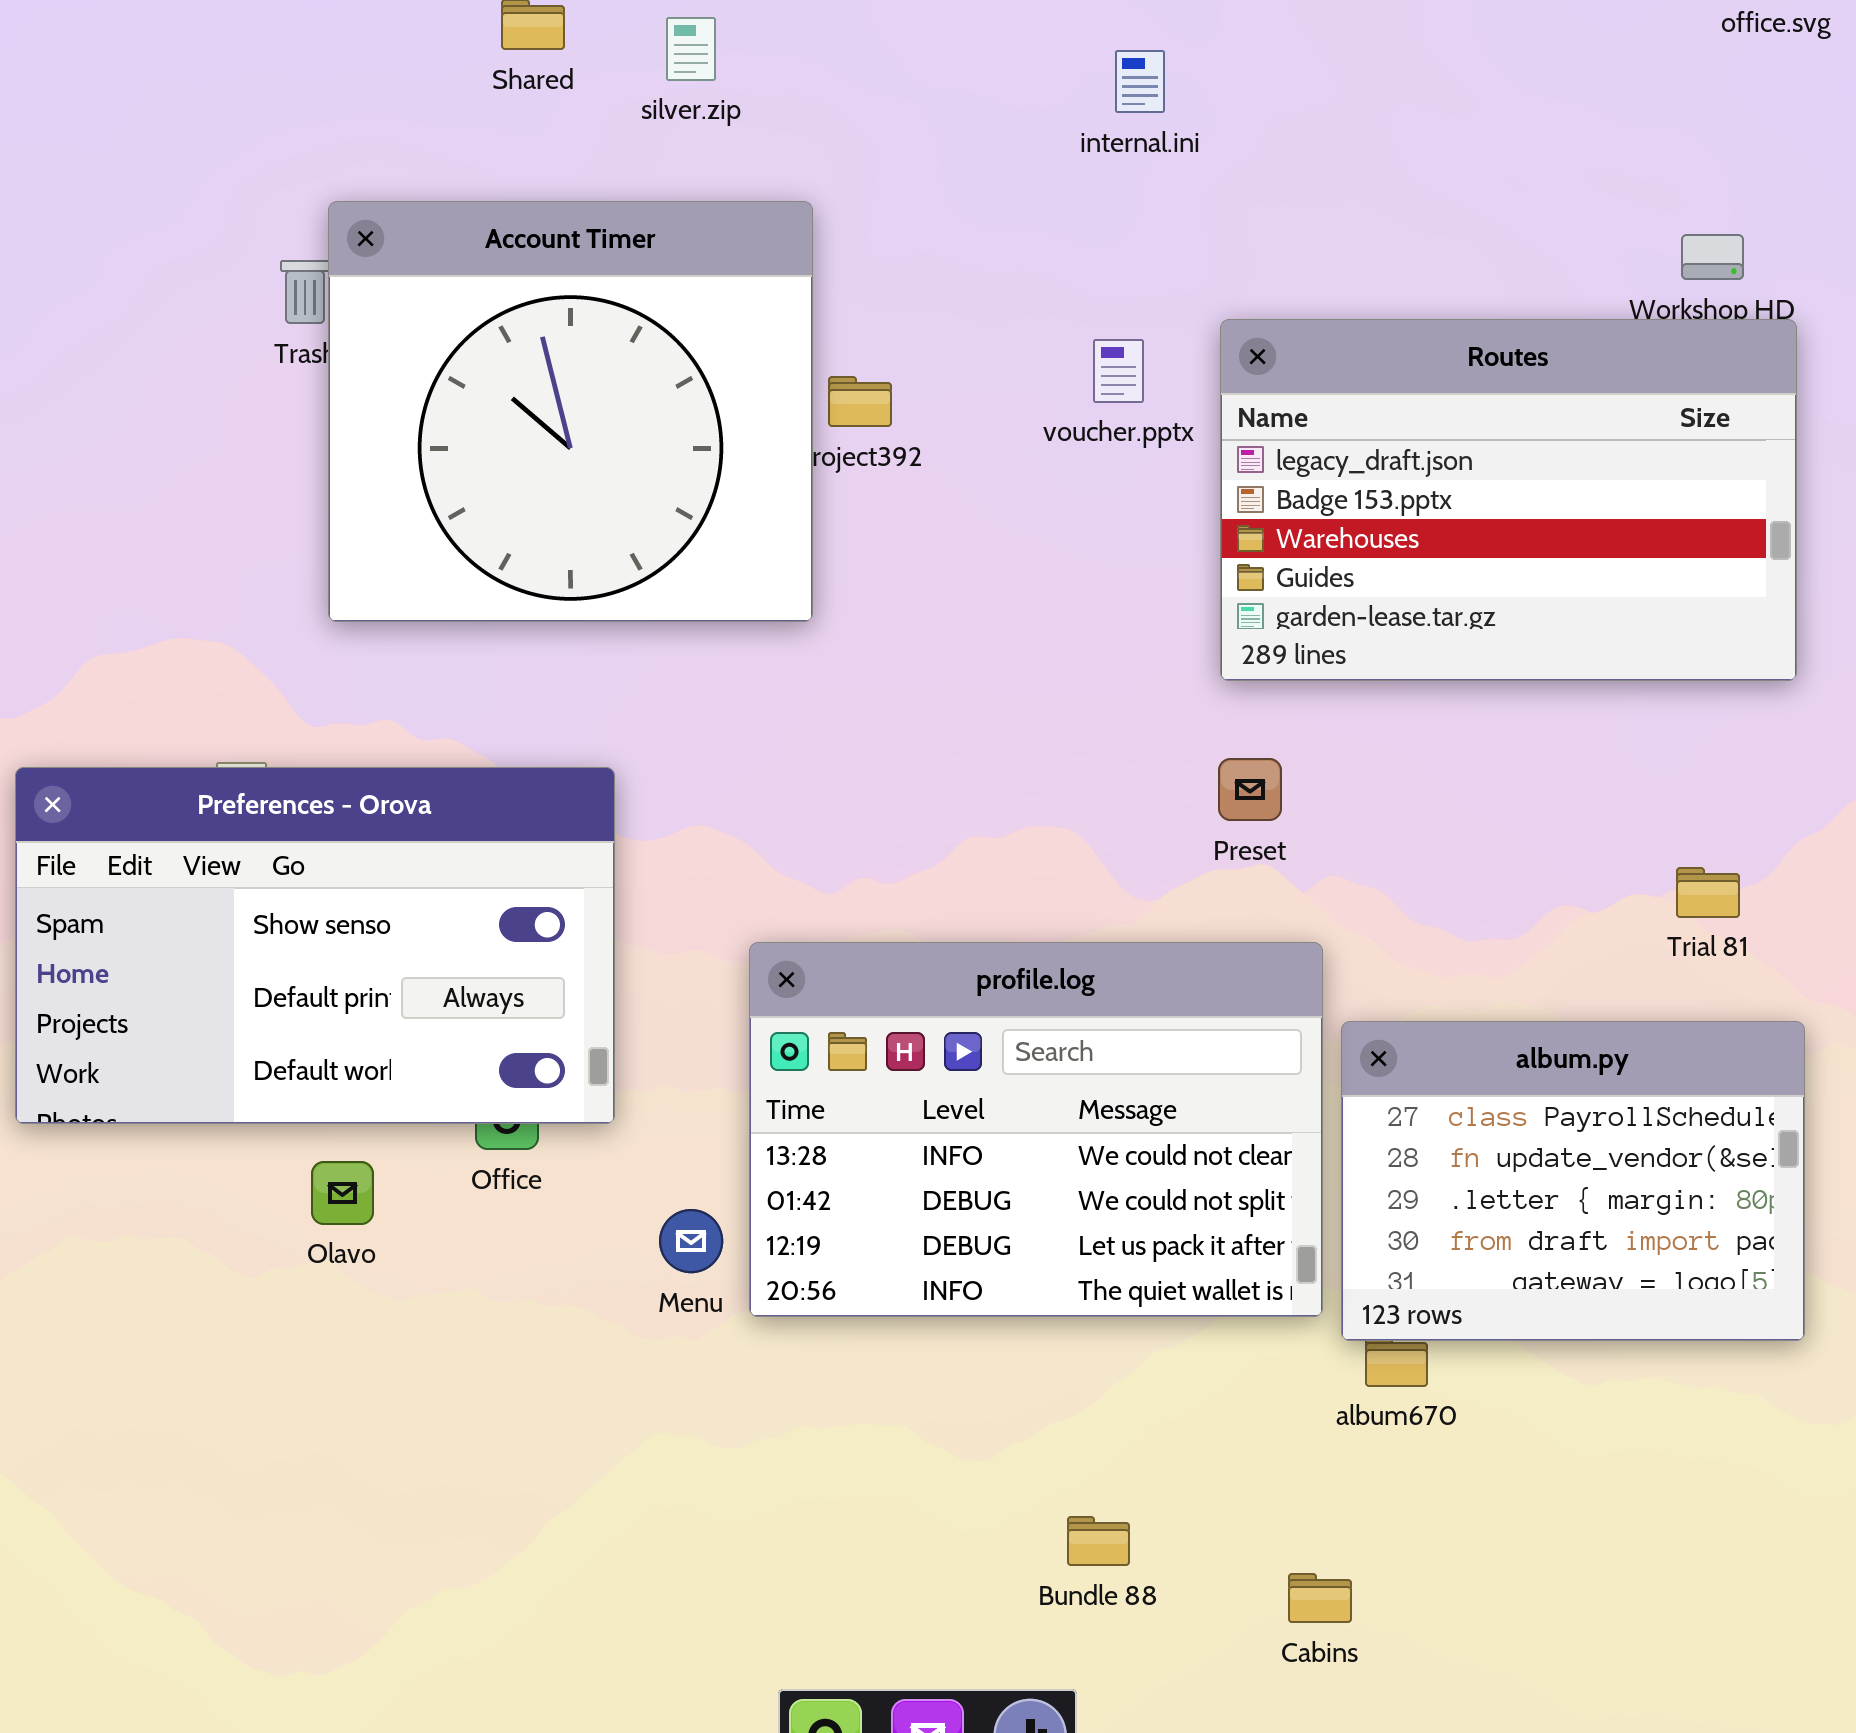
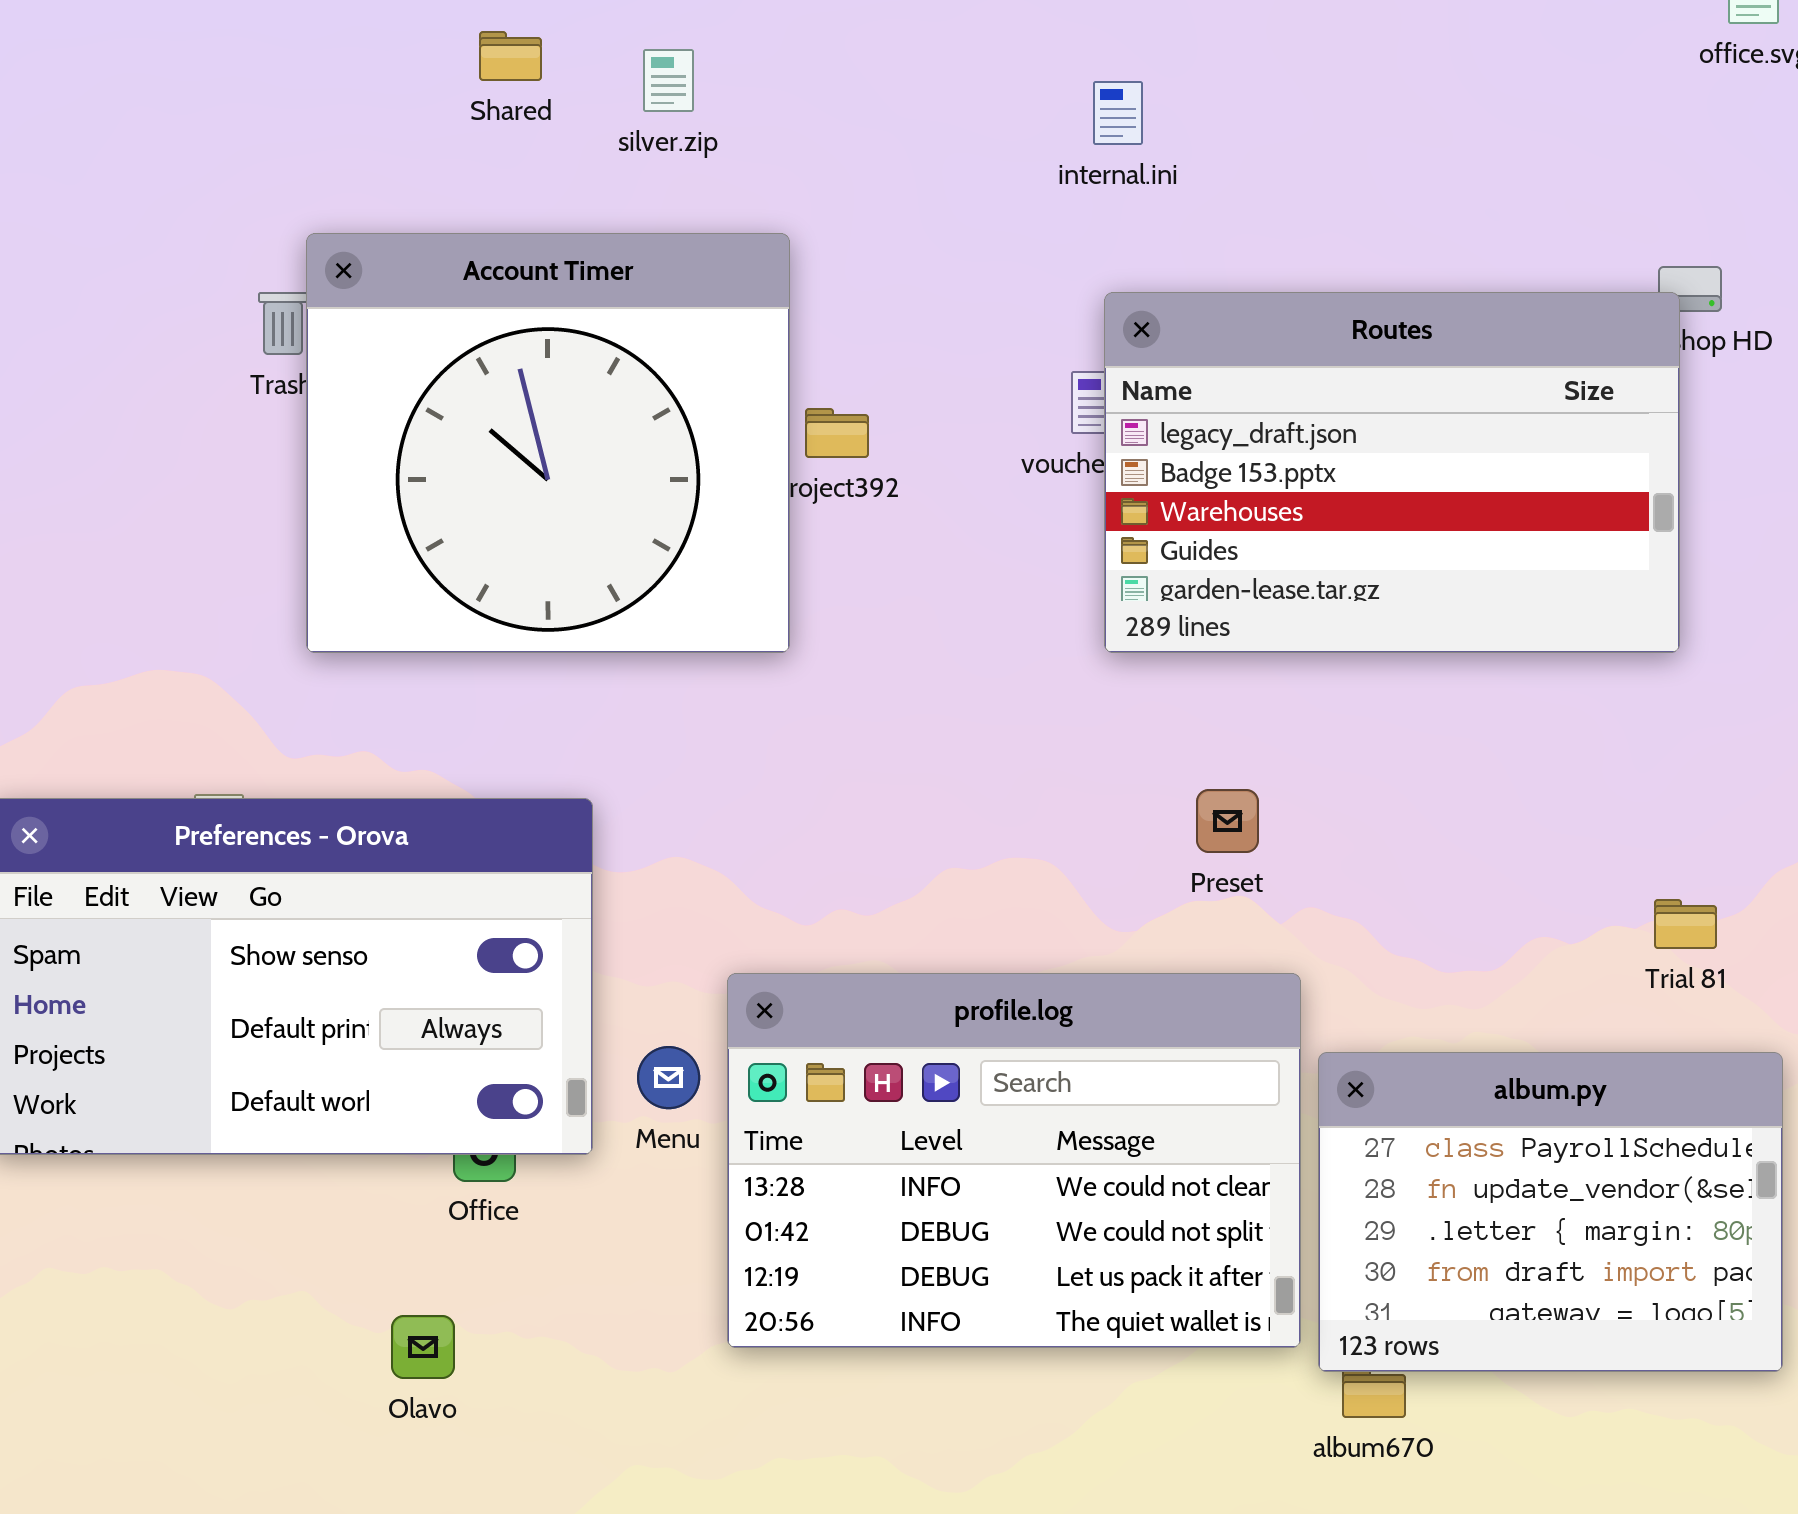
Routes: [1220,319,1797,681] -> [1104,292,1680,653], moved
Olavo: [311,1161,374,1225] -> [391,1315,455,1379], moved
Menu: [659,1209,723,1273] -> [637,1046,700,1109], moved

